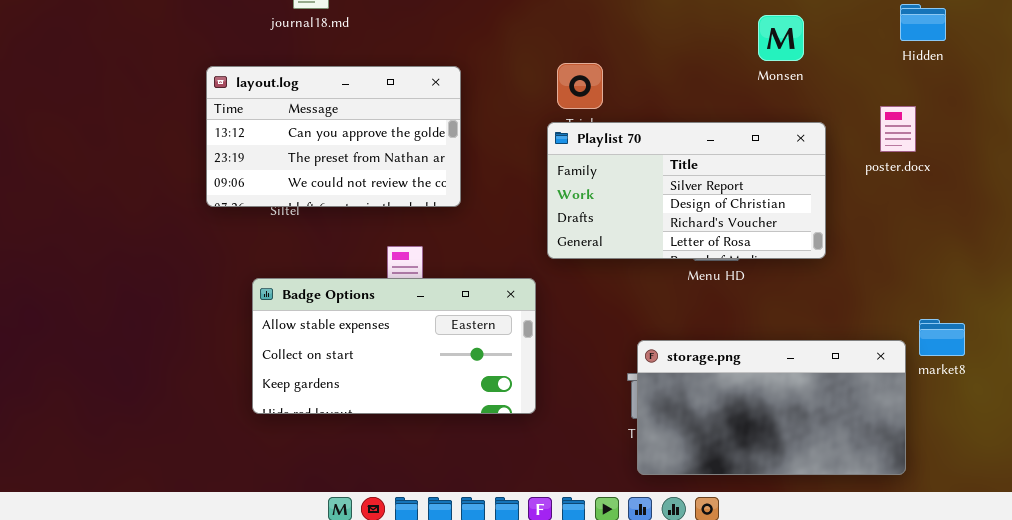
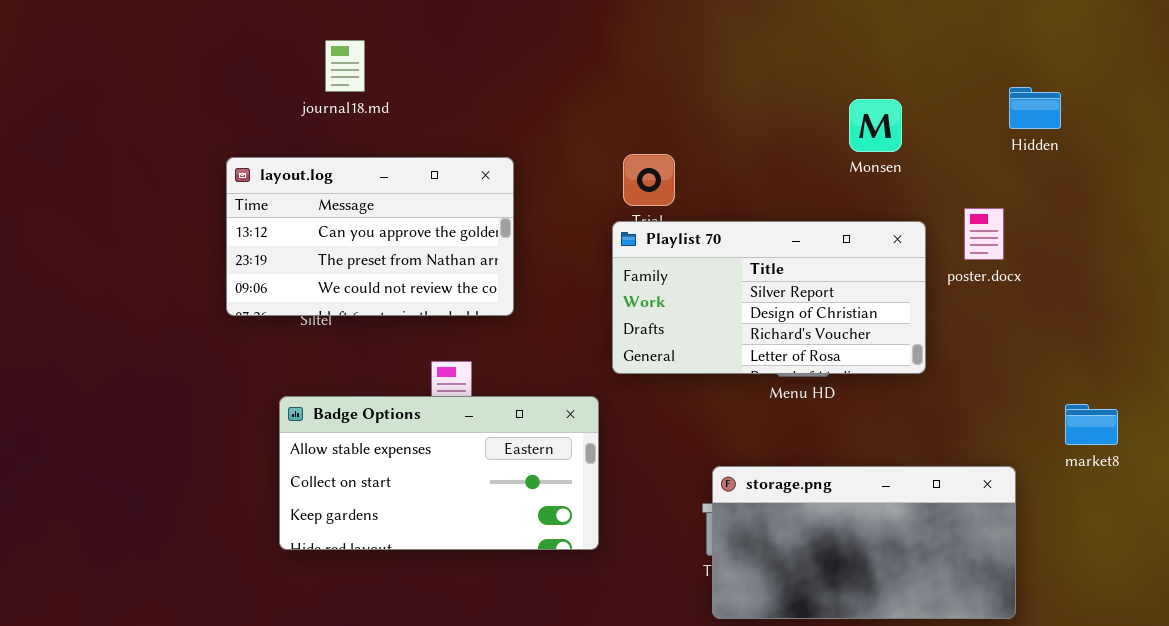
poster.docx: [880,106,916,152] -> [964,208,1004,260], moved
market8: [919,319,965,356] -> [1065,404,1118,445], moved

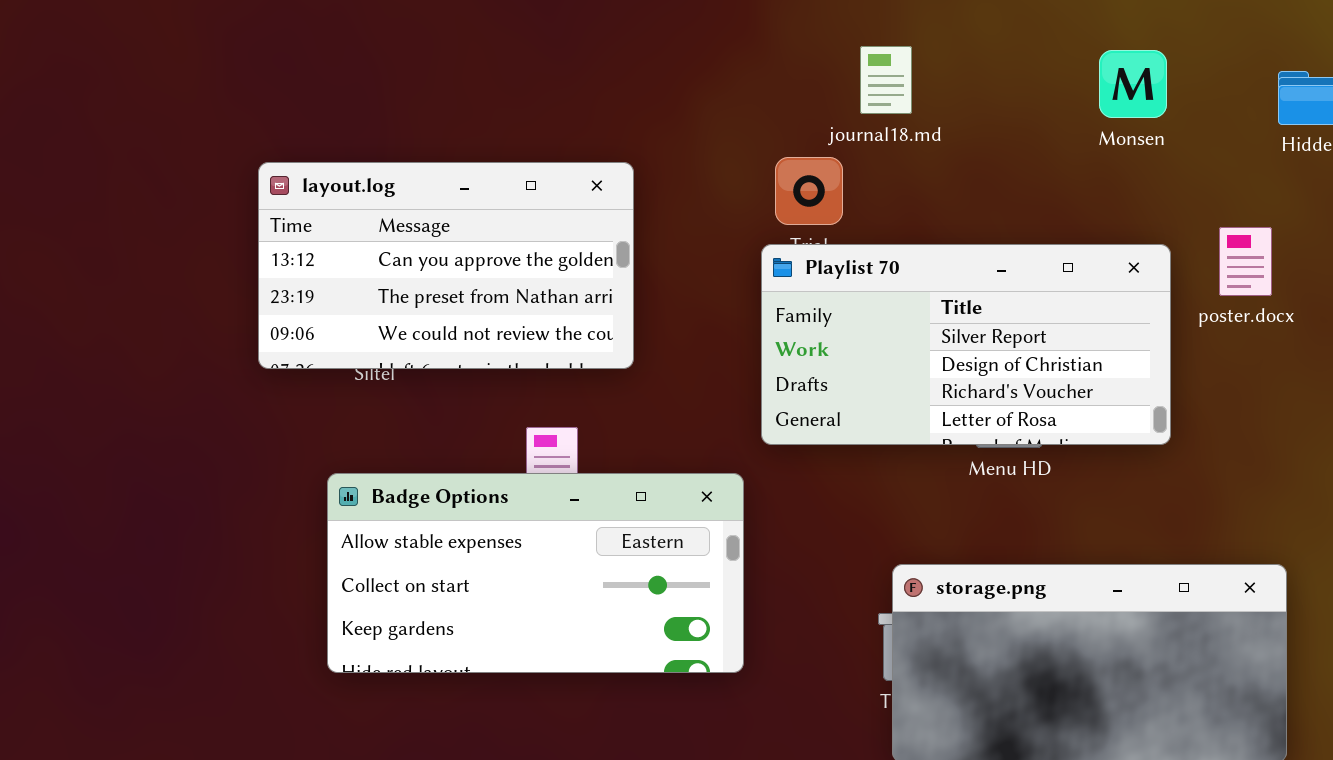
journal18.md: [325,40,365,92] -> [860,46,912,114], moved
Monsen: [849,99,902,152] -> [1099,50,1167,118], moved

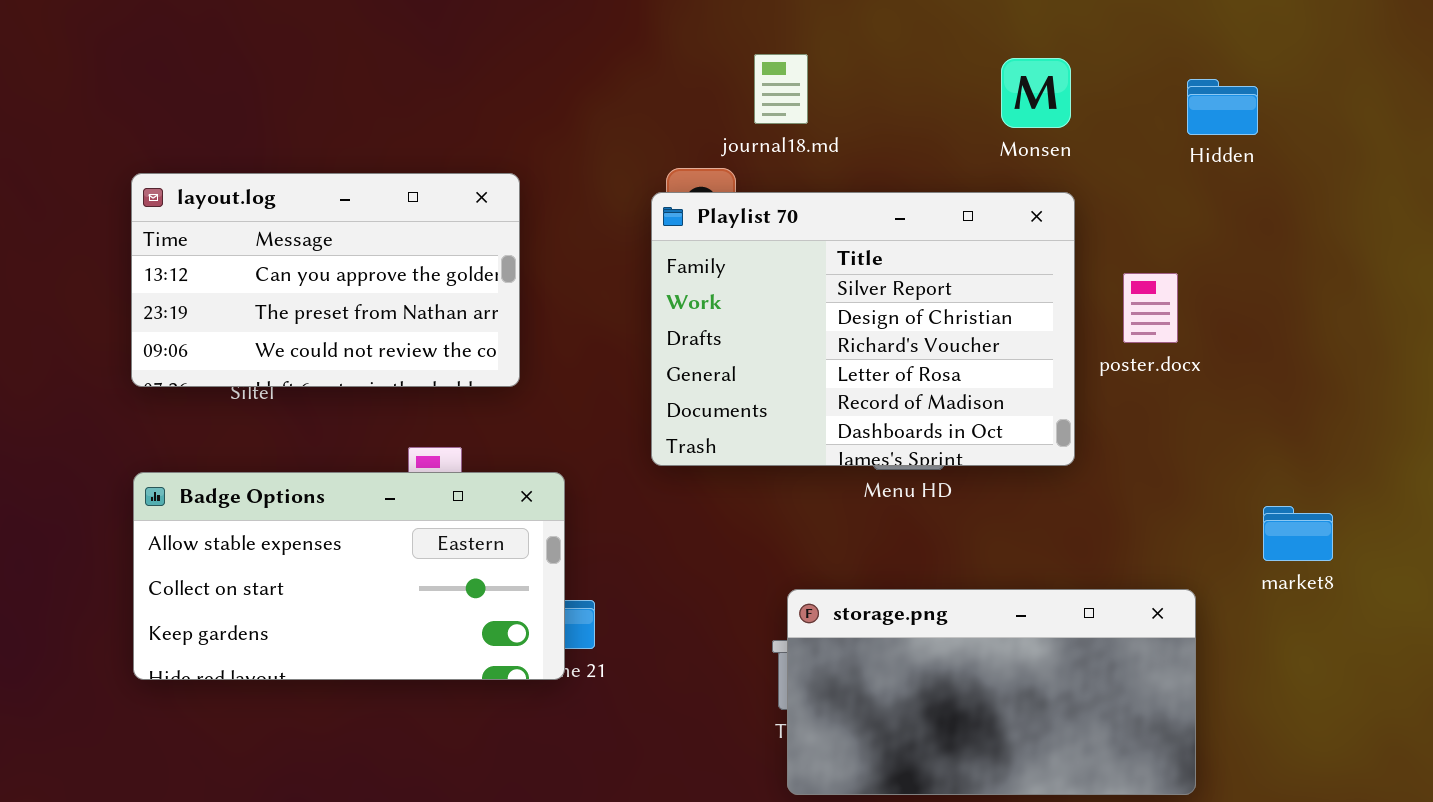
poster.docx: [1219,227,1272,296] -> [1123,273,1178,343], moved
Playlist 70: [761,244,1171,445] -> [651,192,1075,466], resized
Badge Options: [327,473,744,673] -> [133,472,565,680], moved

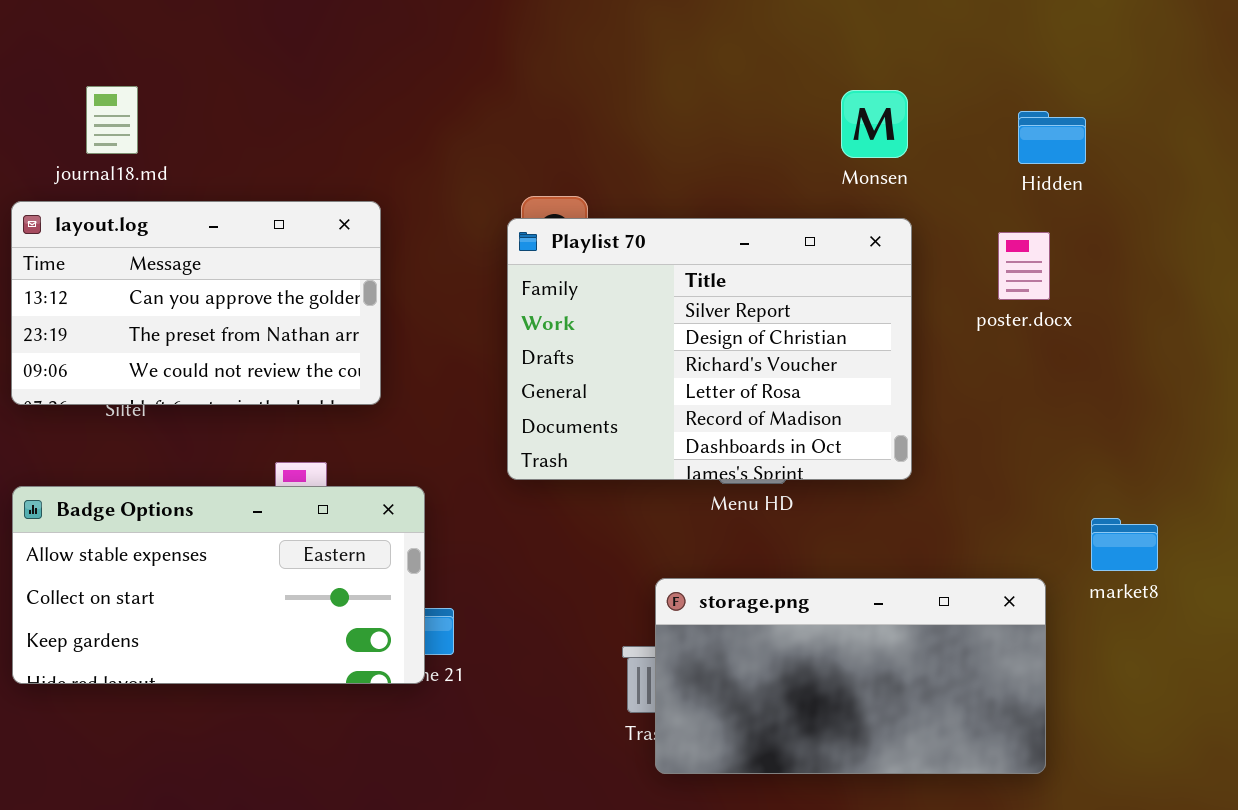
journal18.md: [754,54,808,124] -> [86,86,138,154], moved
poster.docx: [1123,273,1178,343] -> [998,232,1050,300], moved
storage.png: [787,589,1196,795] -> [655,578,1046,774], moved

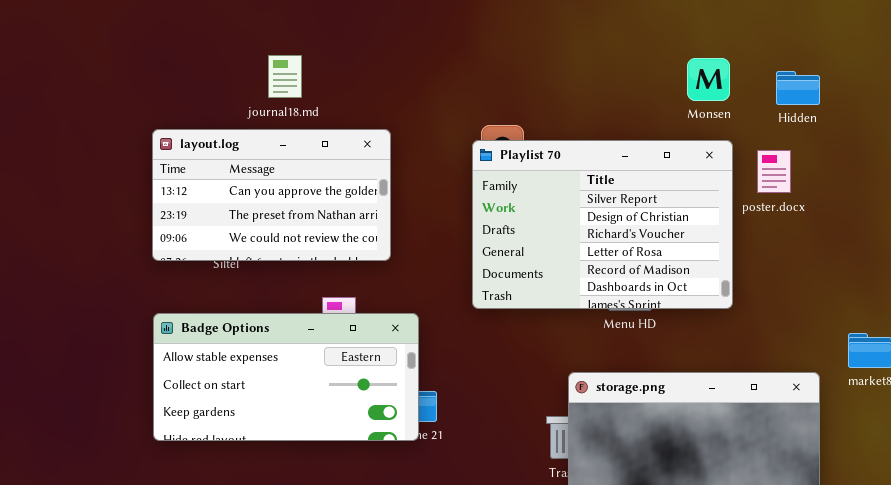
journal18.md: [86,86,138,154] -> [268,55,302,98], moved
Hidden: [1018,111,1086,164] -> [776,71,820,105], moved
poster.docx: [998,232,1050,300] -> [757,150,791,193], moved

